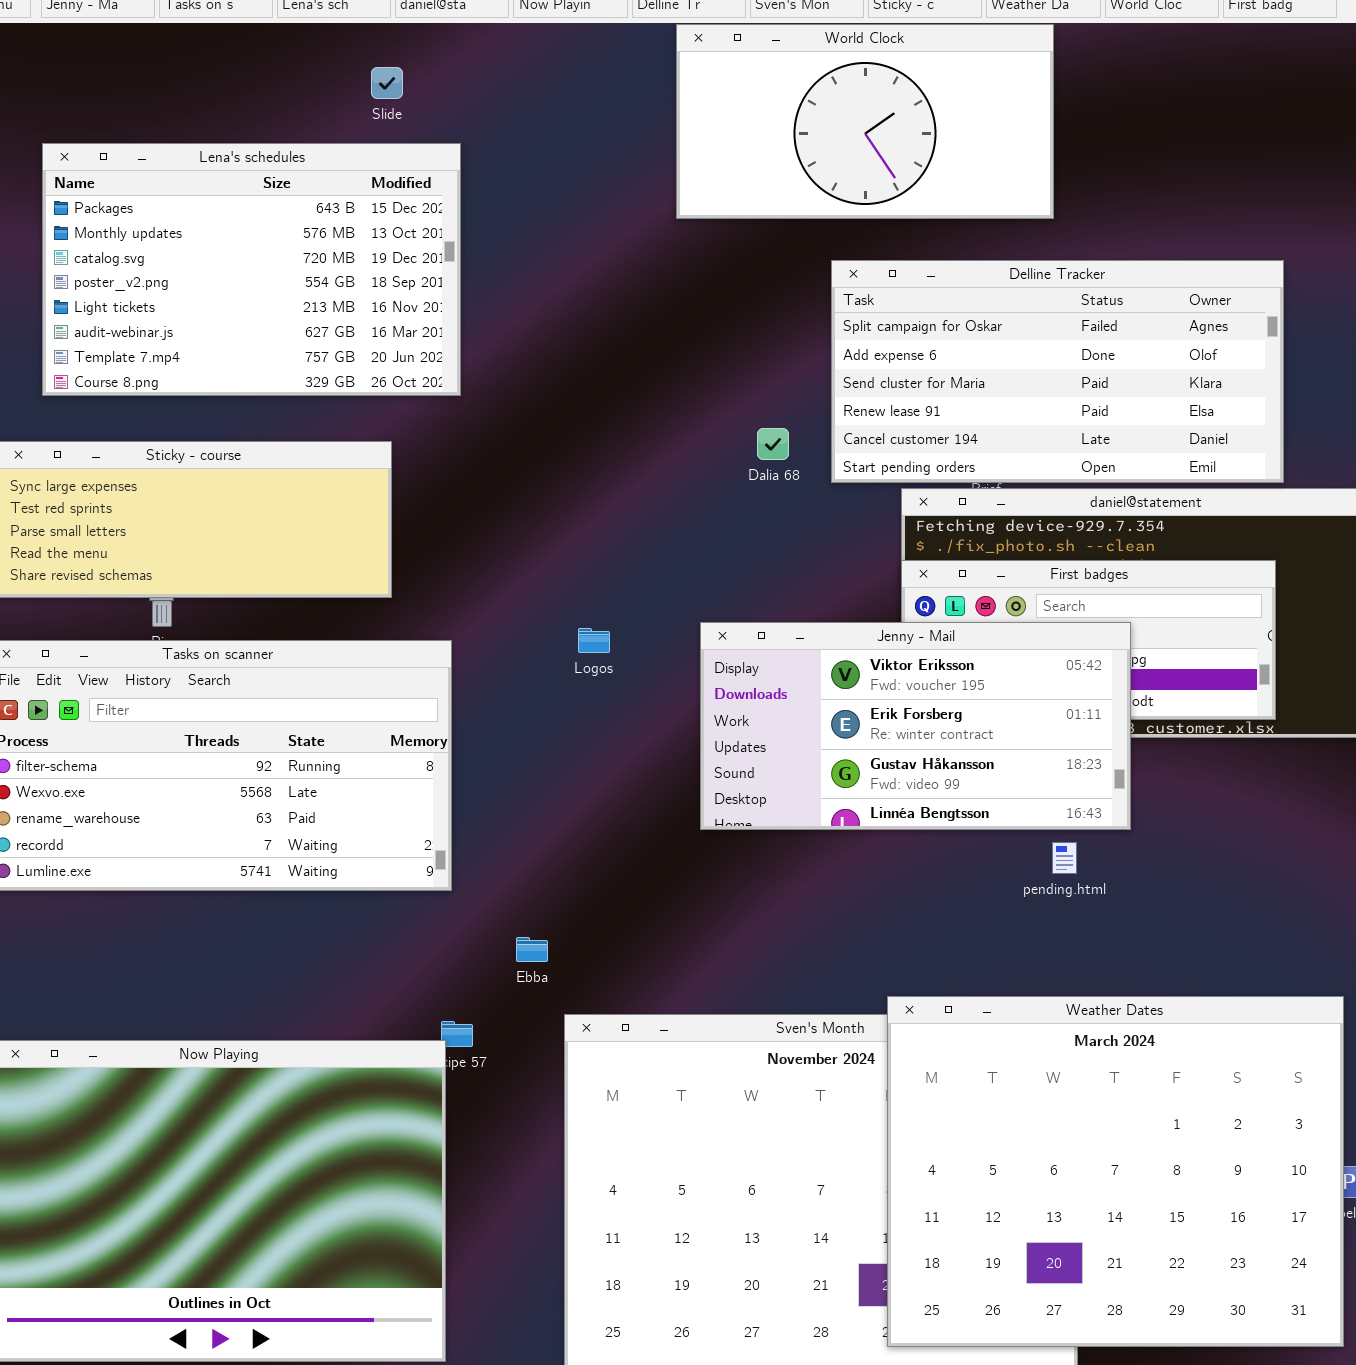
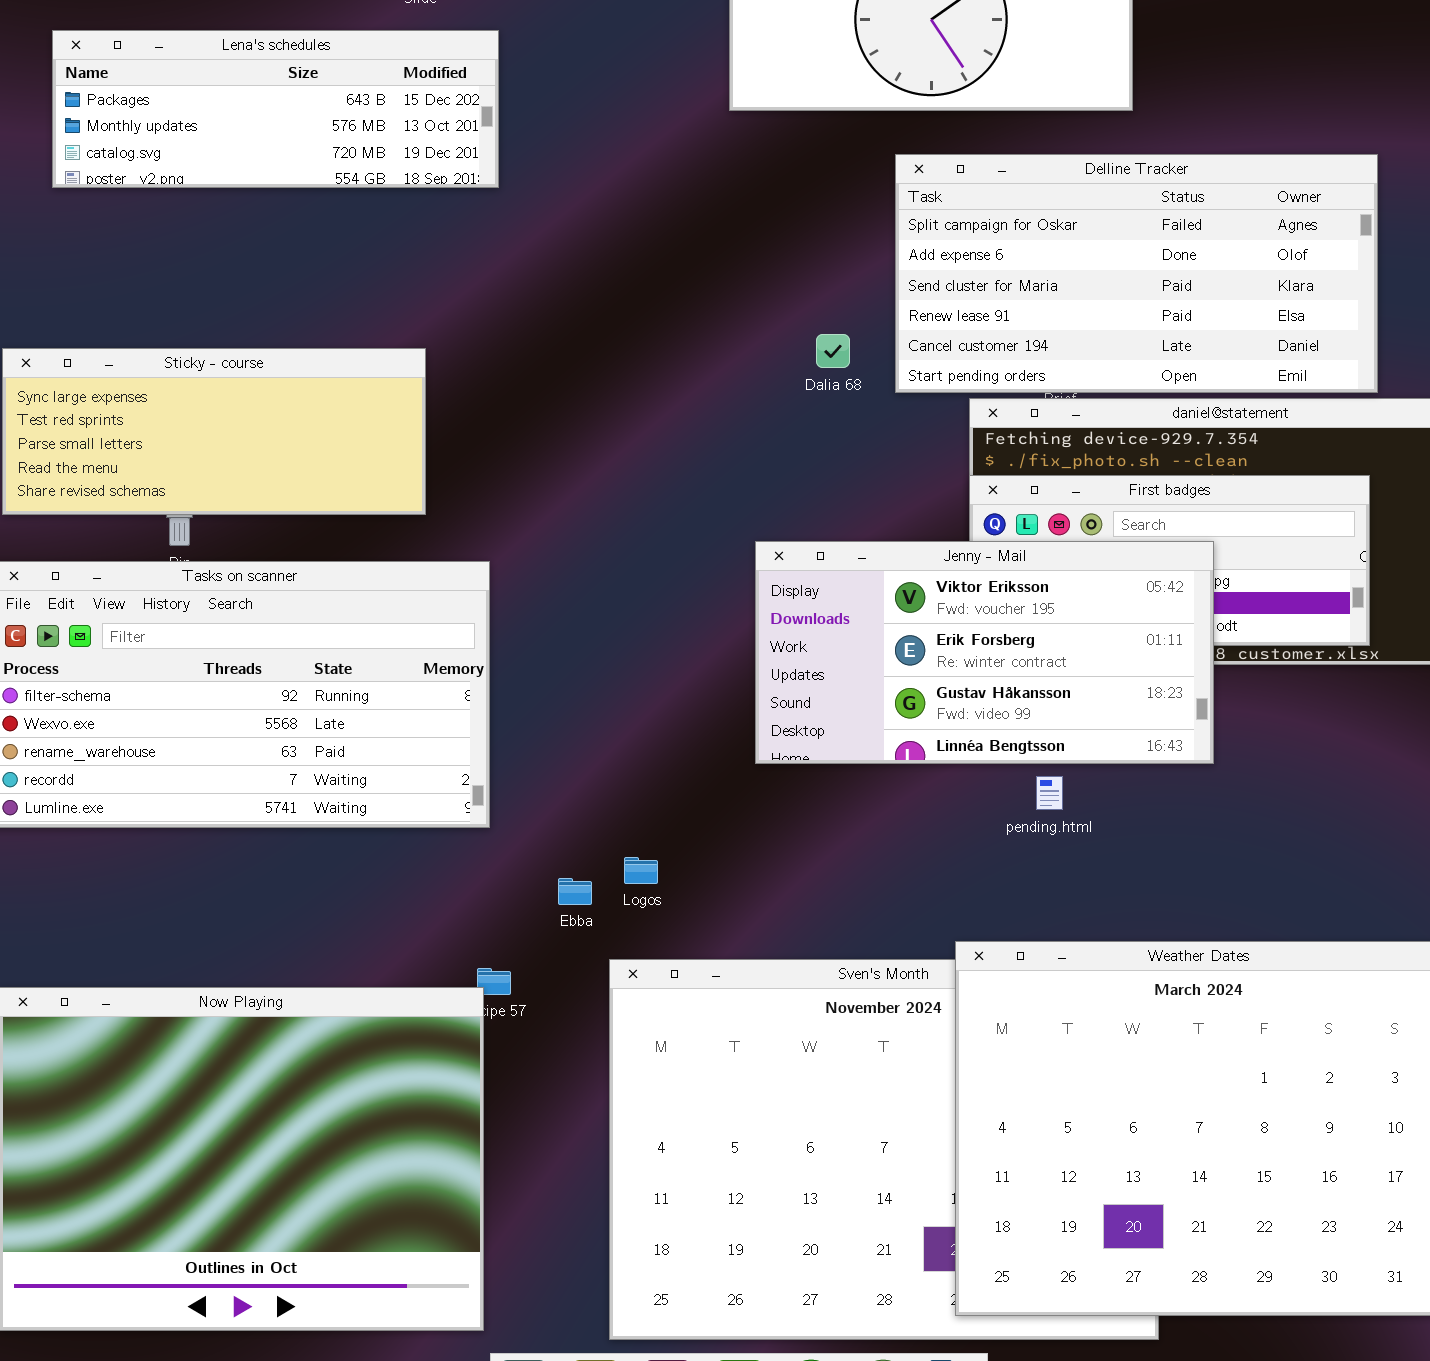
Lena's schedules: [42,143,461,396] -> [52,30,499,188], resized
Logos: [578,628,610,653] -> [624,857,658,884], moved
pending.html: [1052,842,1077,874] -> [1036,776,1063,810], moved

